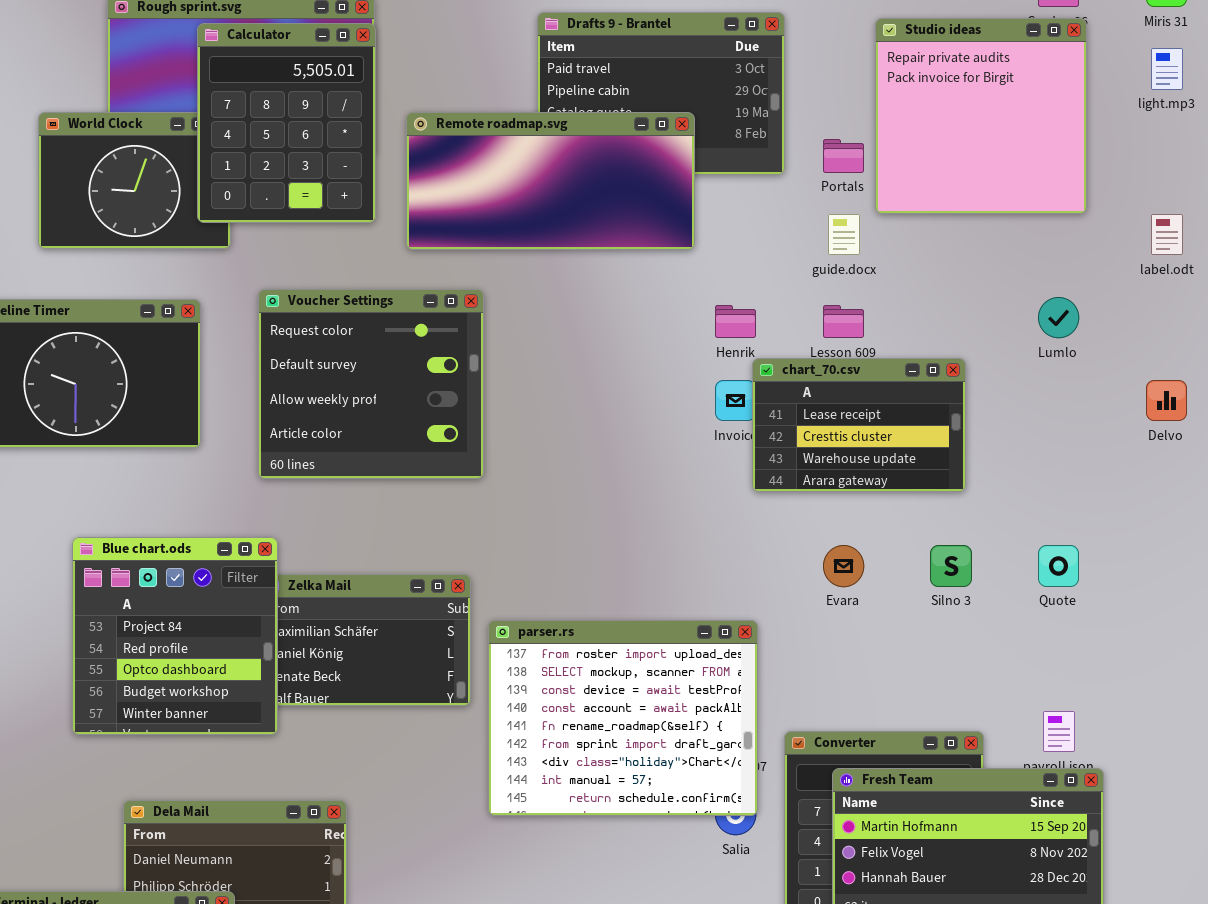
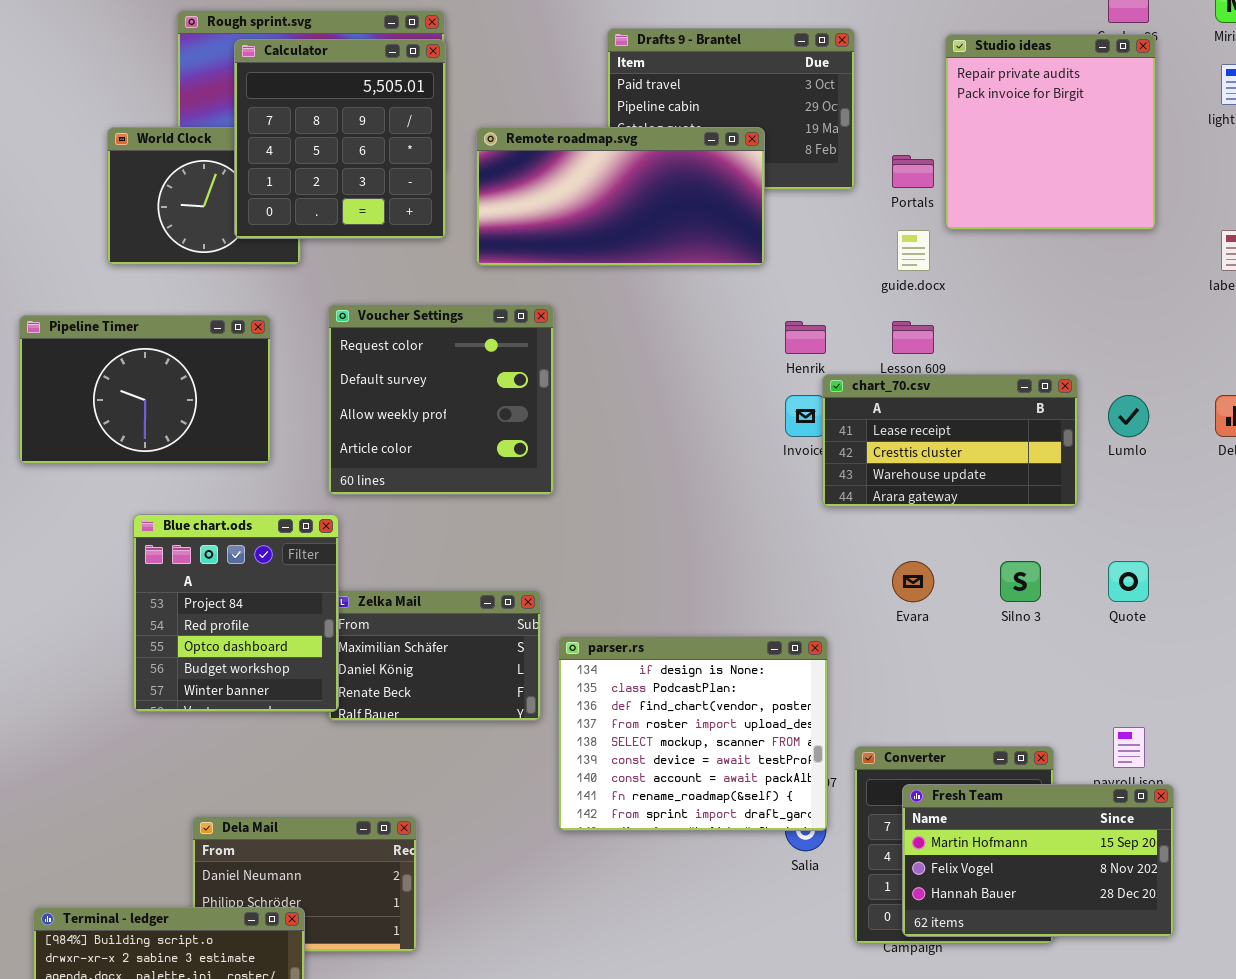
Calculator: [197,23,376,223] -> [234,39,446,239], resized
Lumlo: [1038,297,1079,338] -> [1108,395,1149,437], moved
chart_70.csv: [752,358,966,492] -> [822,374,1078,507], resized
Blue chart.ods: [72,537,278,735] -> [133,514,339,712], moved
parser.rs: [488,620,758,816] -> [558,636,828,831], scrolled up 3 rows

